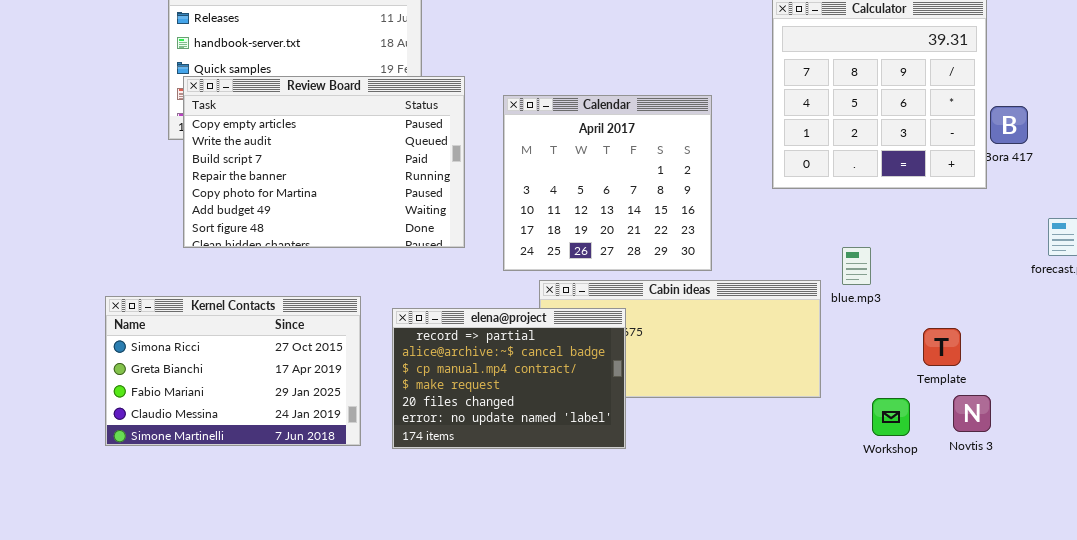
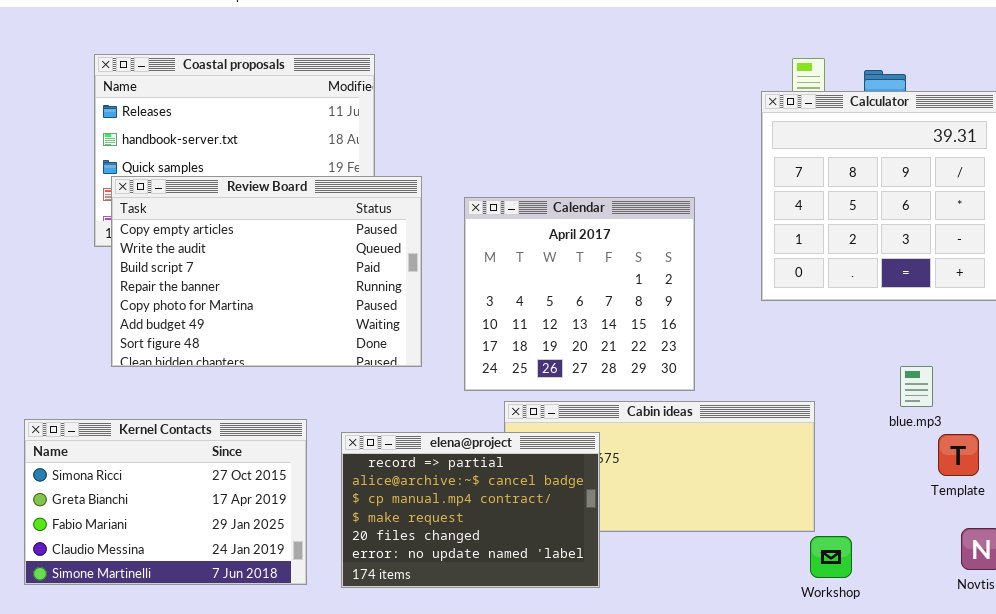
blue.mp3: [842,247,871,285] -> [900,366,933,407], moved
Template: [923,328,961,366] -> [938,434,979,476], moved
Workshop: [872,398,910,436] -> [810,536,852,578], moved

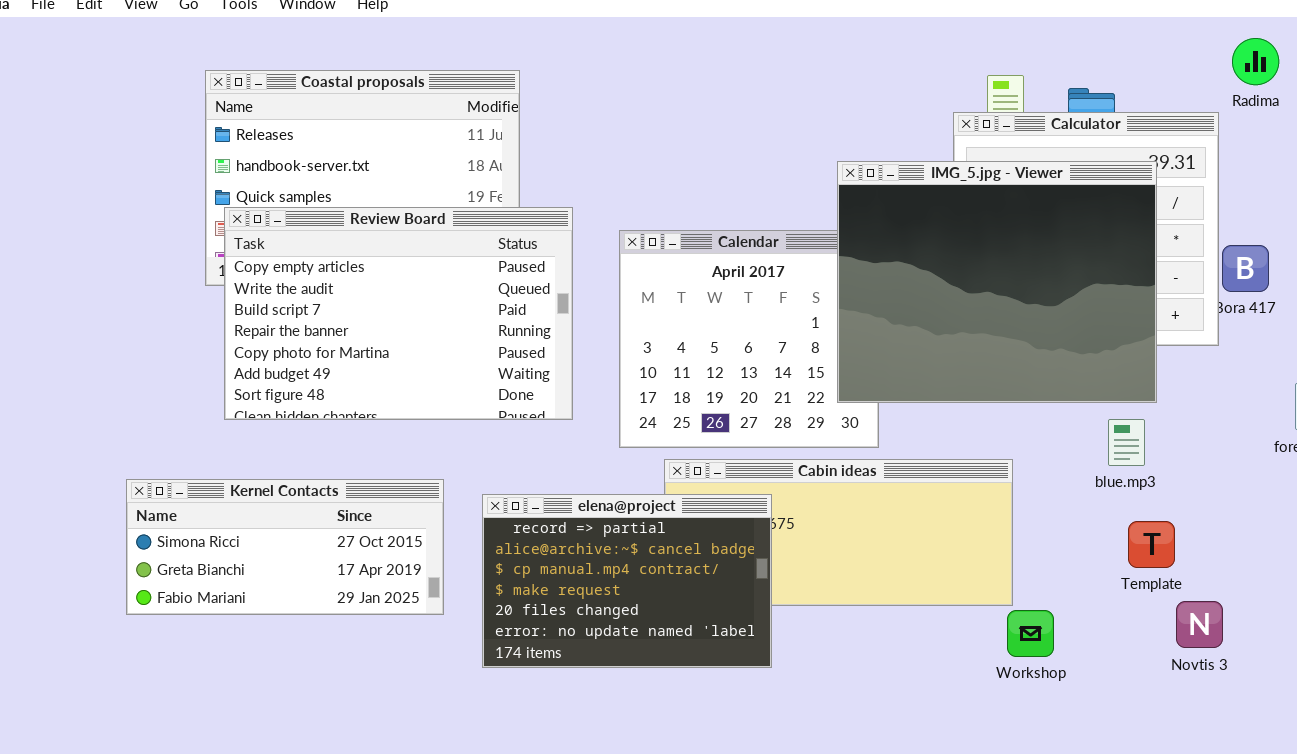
IMG_5.jpg - Viewer: none -> [837,161,1157,403], opened
Kernel Contacts: [24,419,307,585] -> [126,479,444,615], resized
Template: [938,434,979,476] -> [1128,521,1175,568], moved

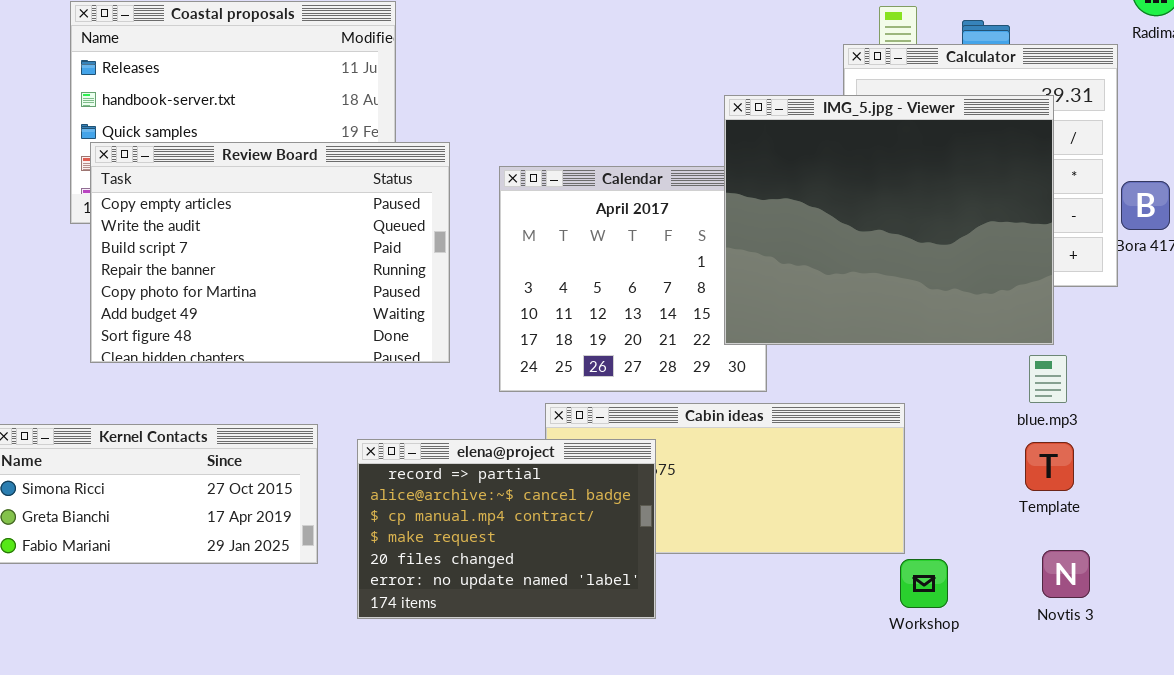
blue.mp3: [1108,419,1145,466] -> [1029,355,1067,403], moved
Template: [1128,521,1175,568] -> [1025,442,1074,491], moved
Novtis 3: [1176,601,1223,648] -> [1042,550,1090,598], moved

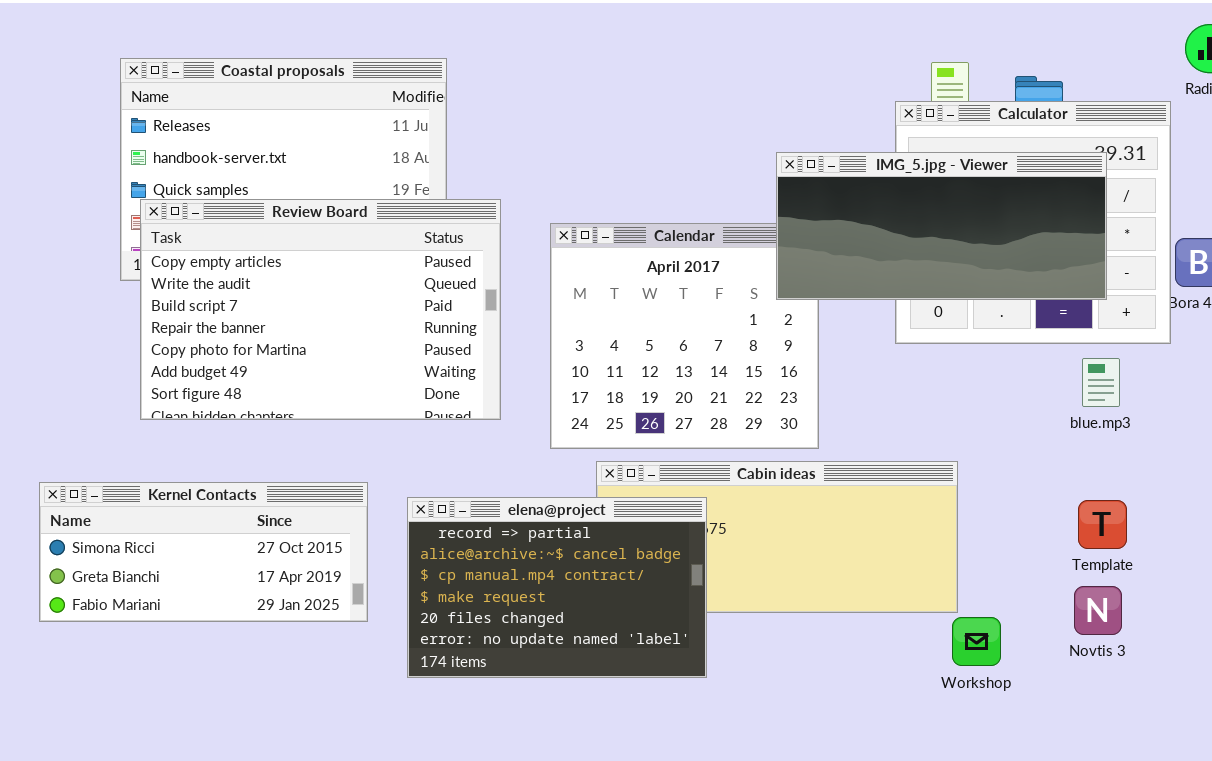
IMG_5.jpg - Viewer: [724,95,1054,345] -> [776,152,1107,300], resized
blue.mp3: [1029,355,1067,403] -> [1082,358,1120,407], moved
Novtis 3: [1042,550,1090,598] -> [1074,586,1122,635], moved

